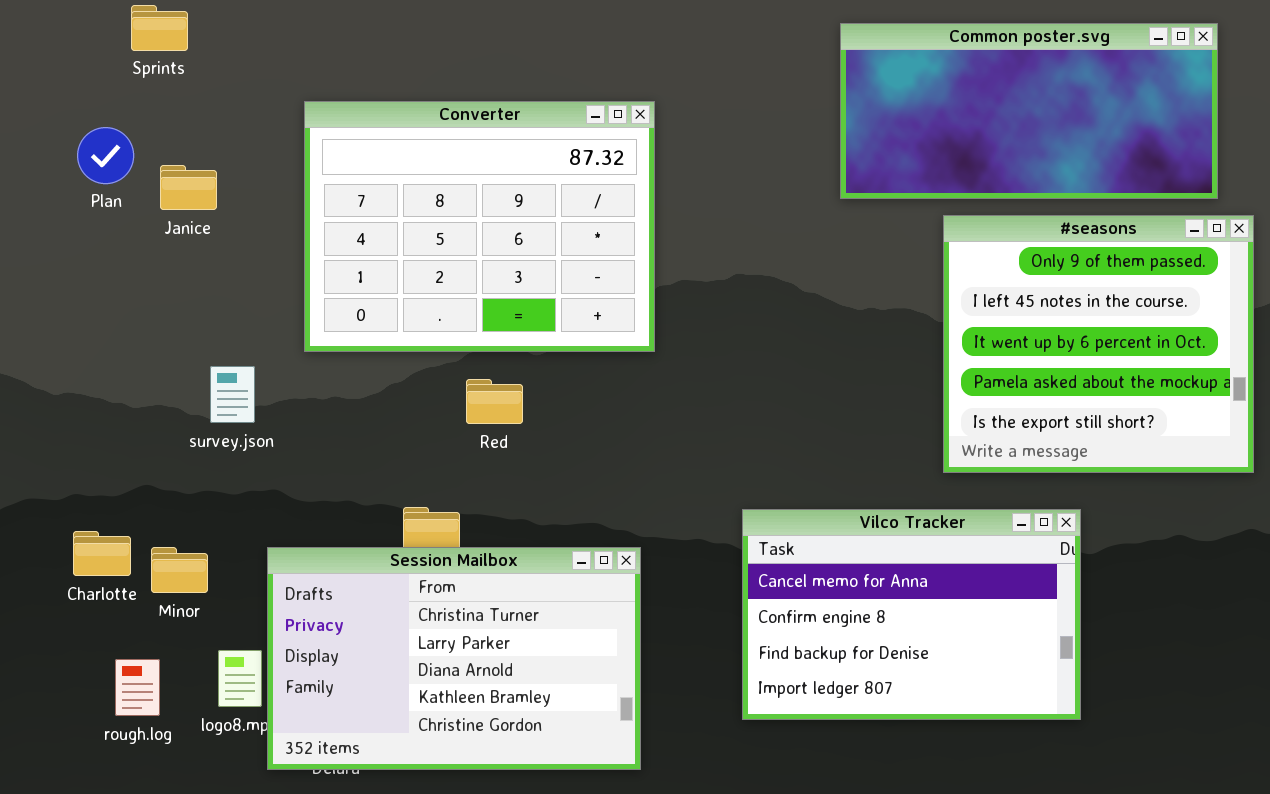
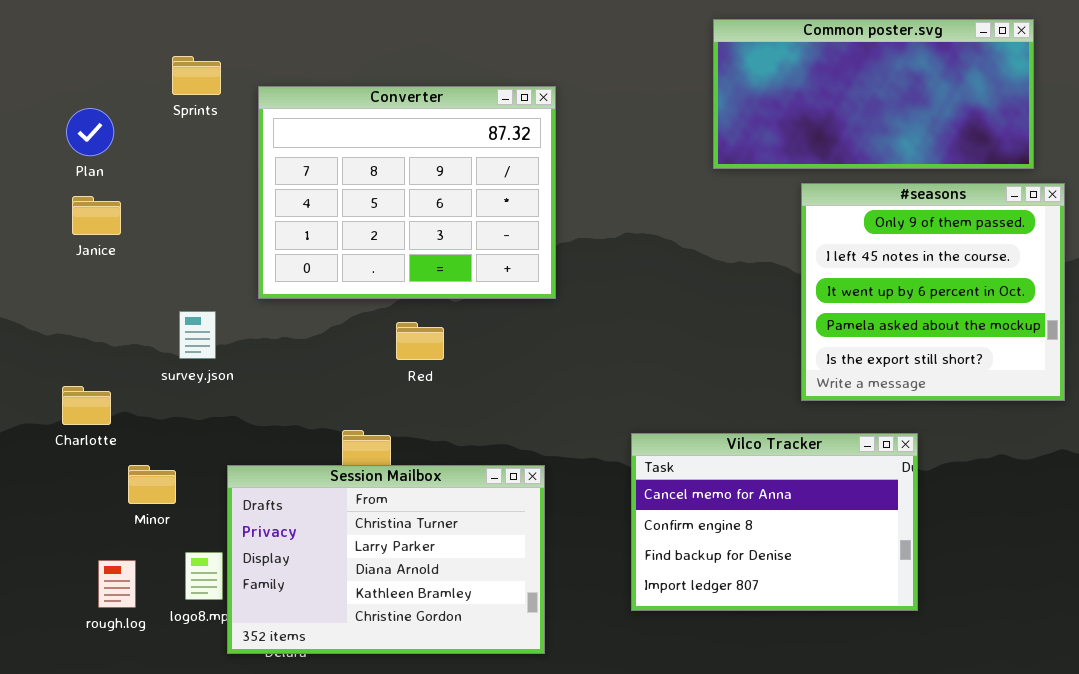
Sprints: [131,5,188,51] -> [172,56,221,95], moved
Janice: [160,165,217,210] -> [72,196,121,235], moved
Charlotte: [73,531,131,576] -> [62,386,111,425], moved

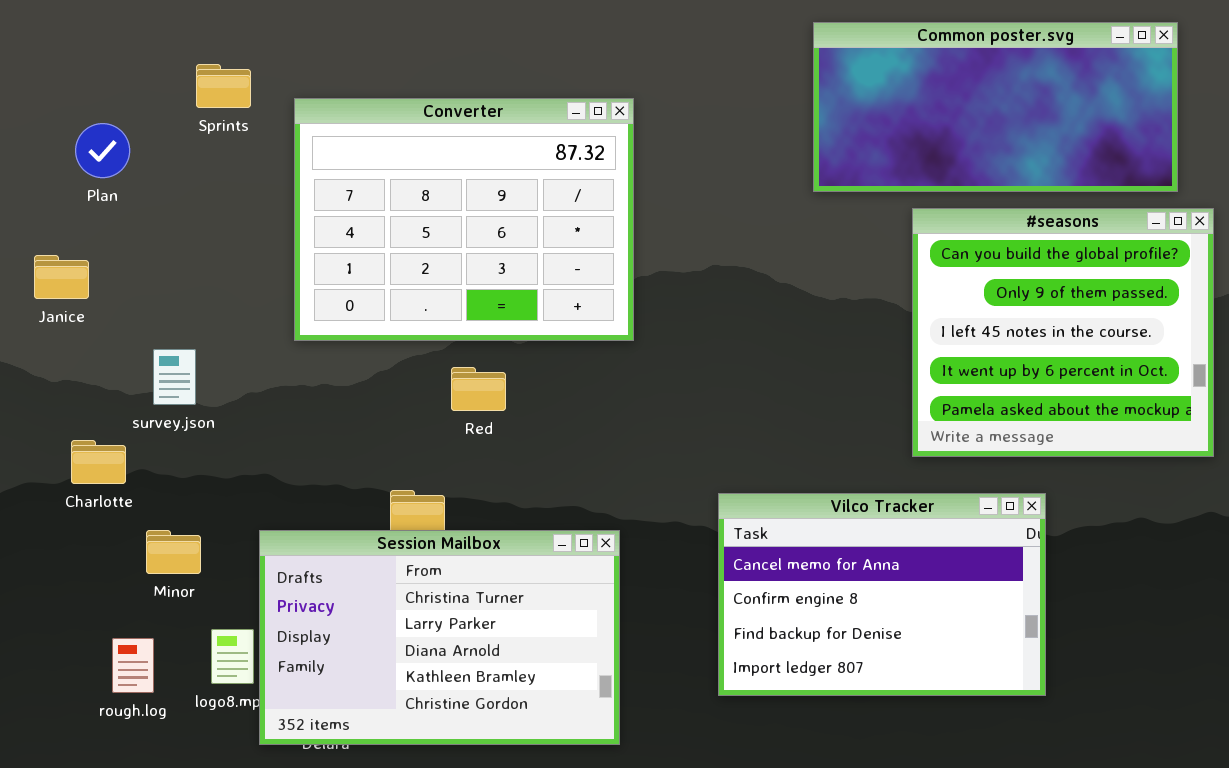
#seasons: [801,183,1065,401] -> [912,208,1214,457], scrolled up 1 row
Janice: [72,196,121,235] -> [34,255,89,299], moved
survey.json: [179,311,216,359] -> [153,349,196,405], moved

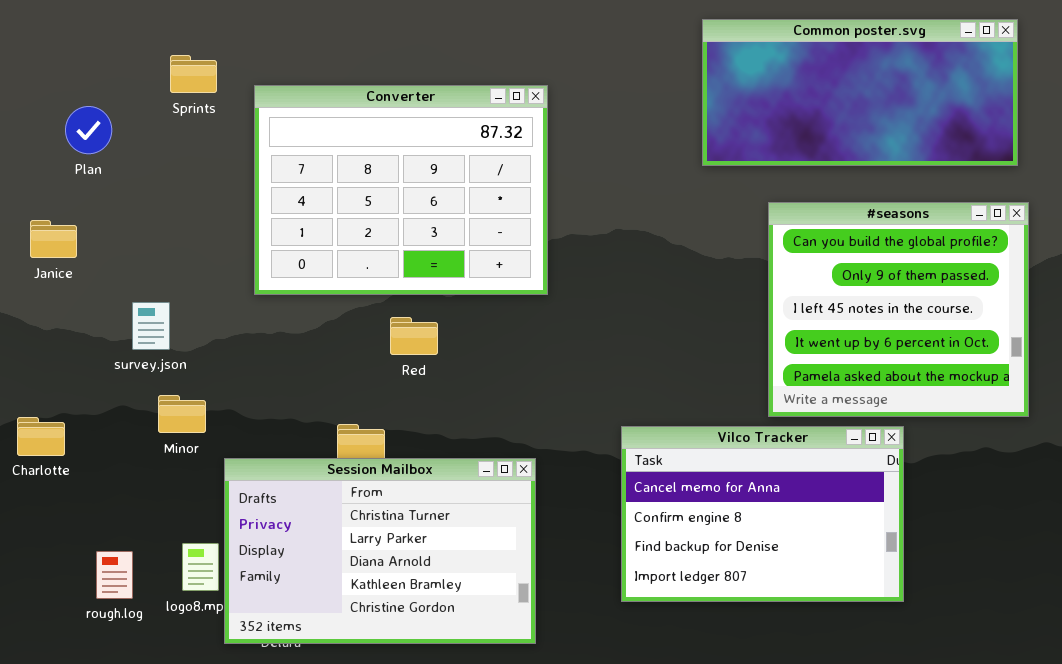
#seasons: [912,208,1214,457] -> [768,202,1029,417], moved
Charlotte: [71,440,126,484] -> [17,417,65,456], moved
Minor: [146,530,201,574] -> [158,395,206,433], moved

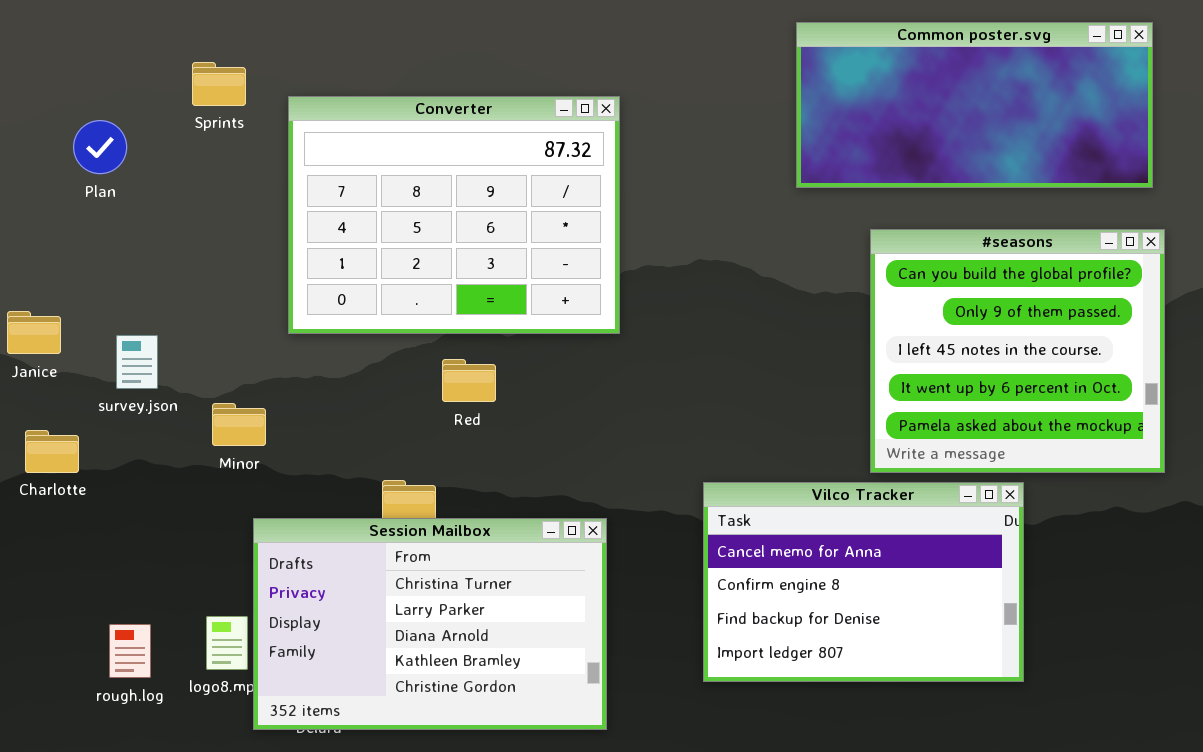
Janice: [30,220,77,258] -> [7,311,61,354], moved
survey.json: [132,302,170,350] -> [116,335,158,389], moved
Minor: [158,395,206,433] -> [212,403,266,446], moved
Charlotte: [17,417,65,456] -> [25,430,79,473], moved

